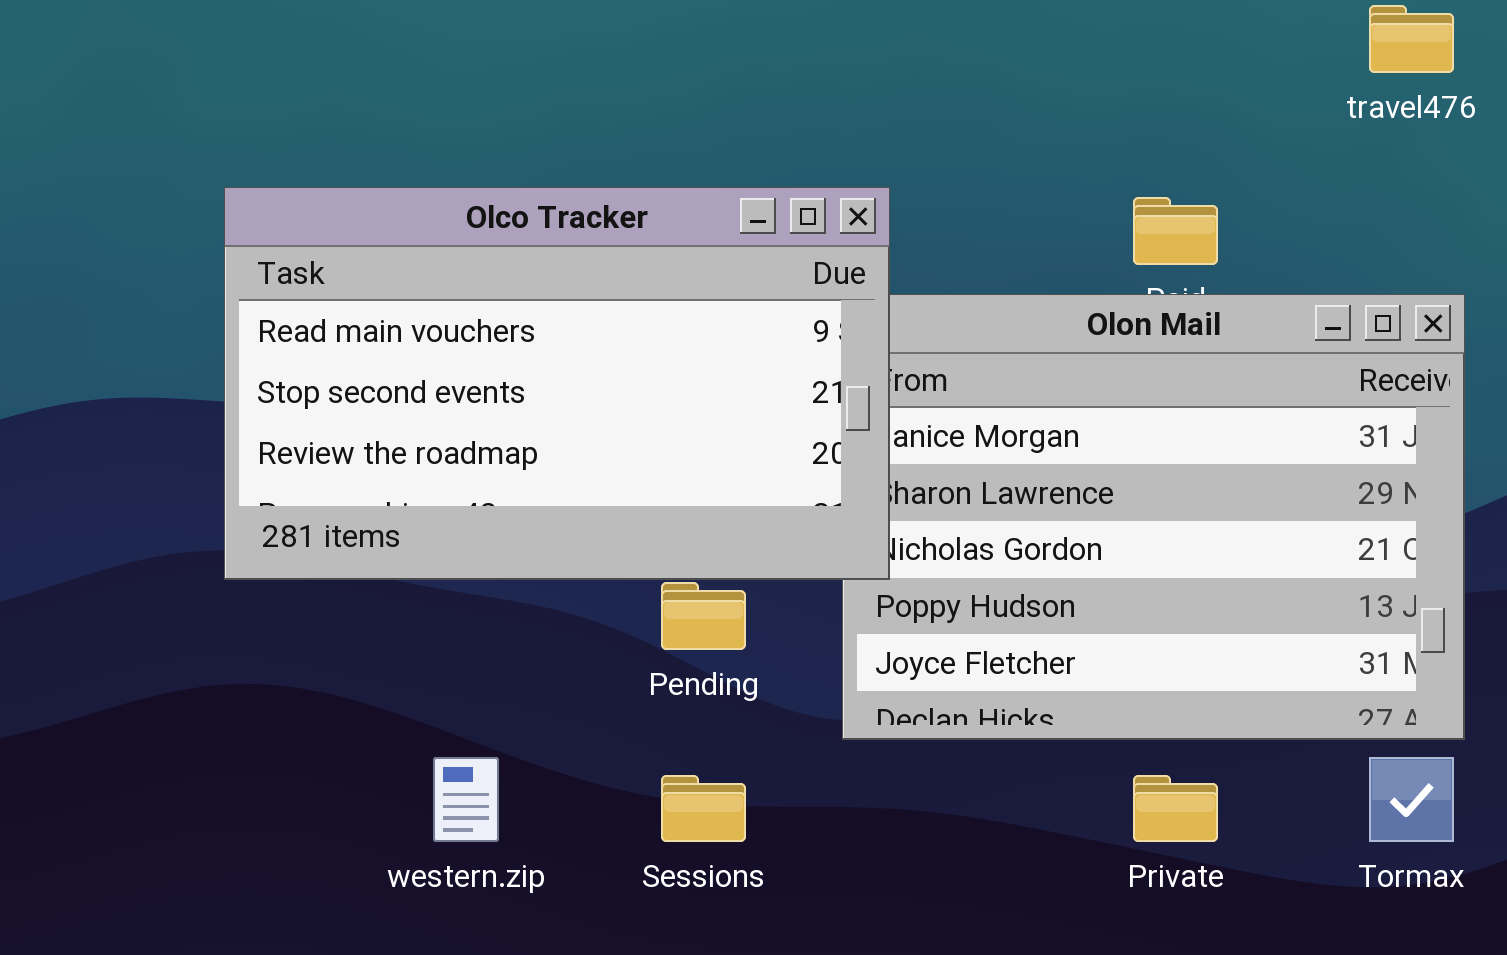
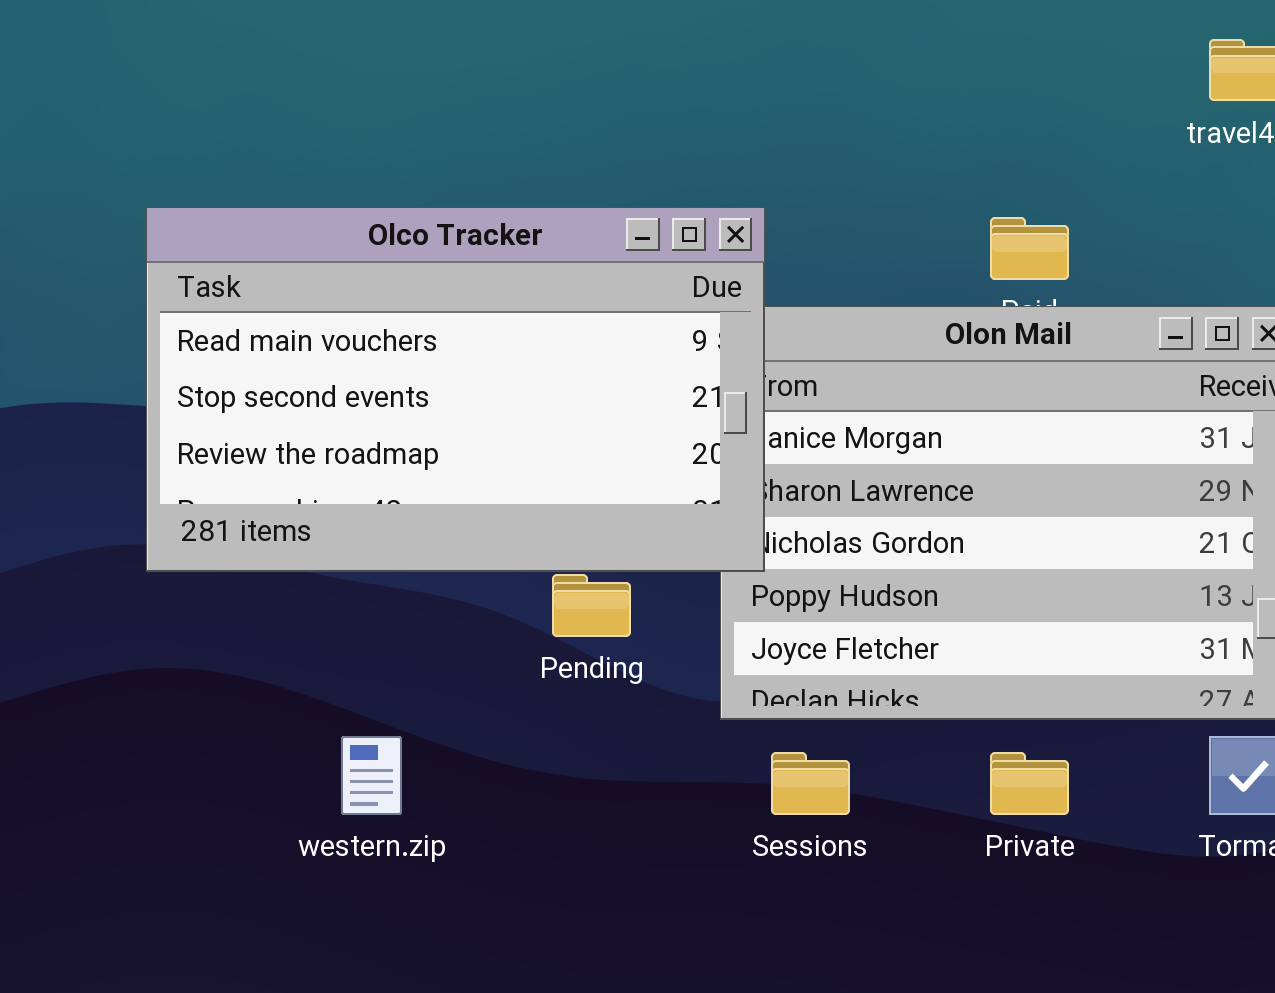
Sessions: [661,775,746,842] -> [771,752,850,815], moved

